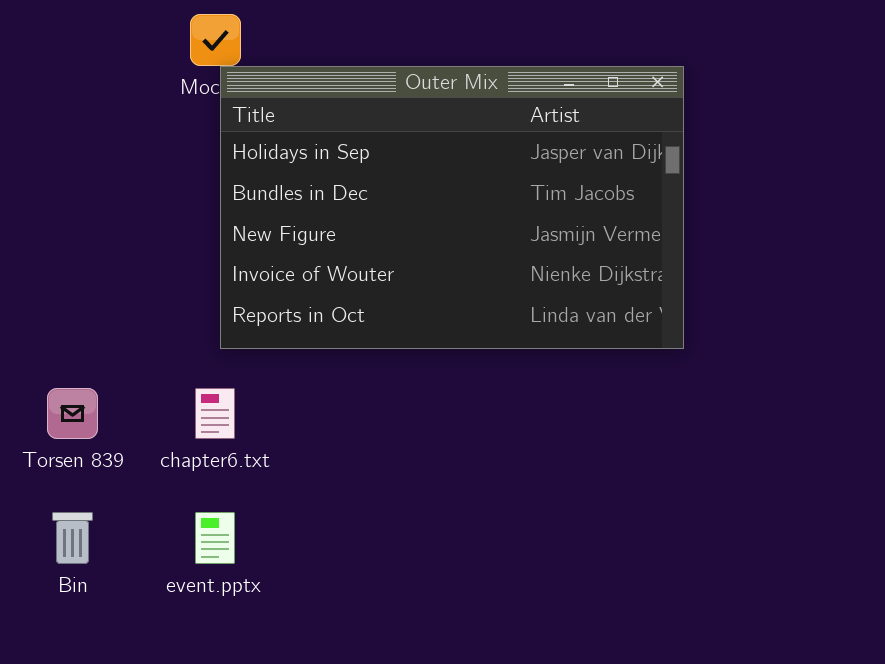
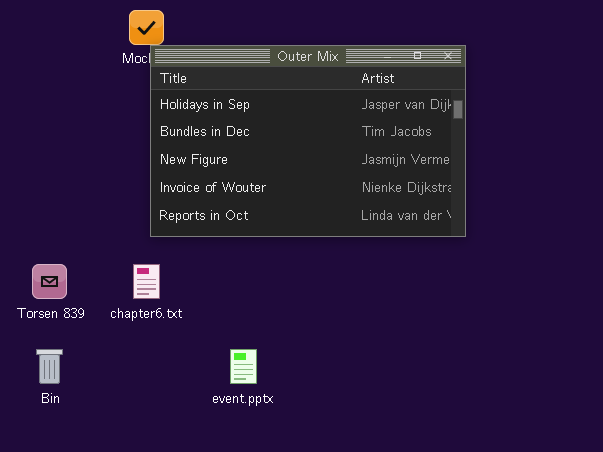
event.pptx: [195,512,235,564] -> [230,349,257,384], moved

